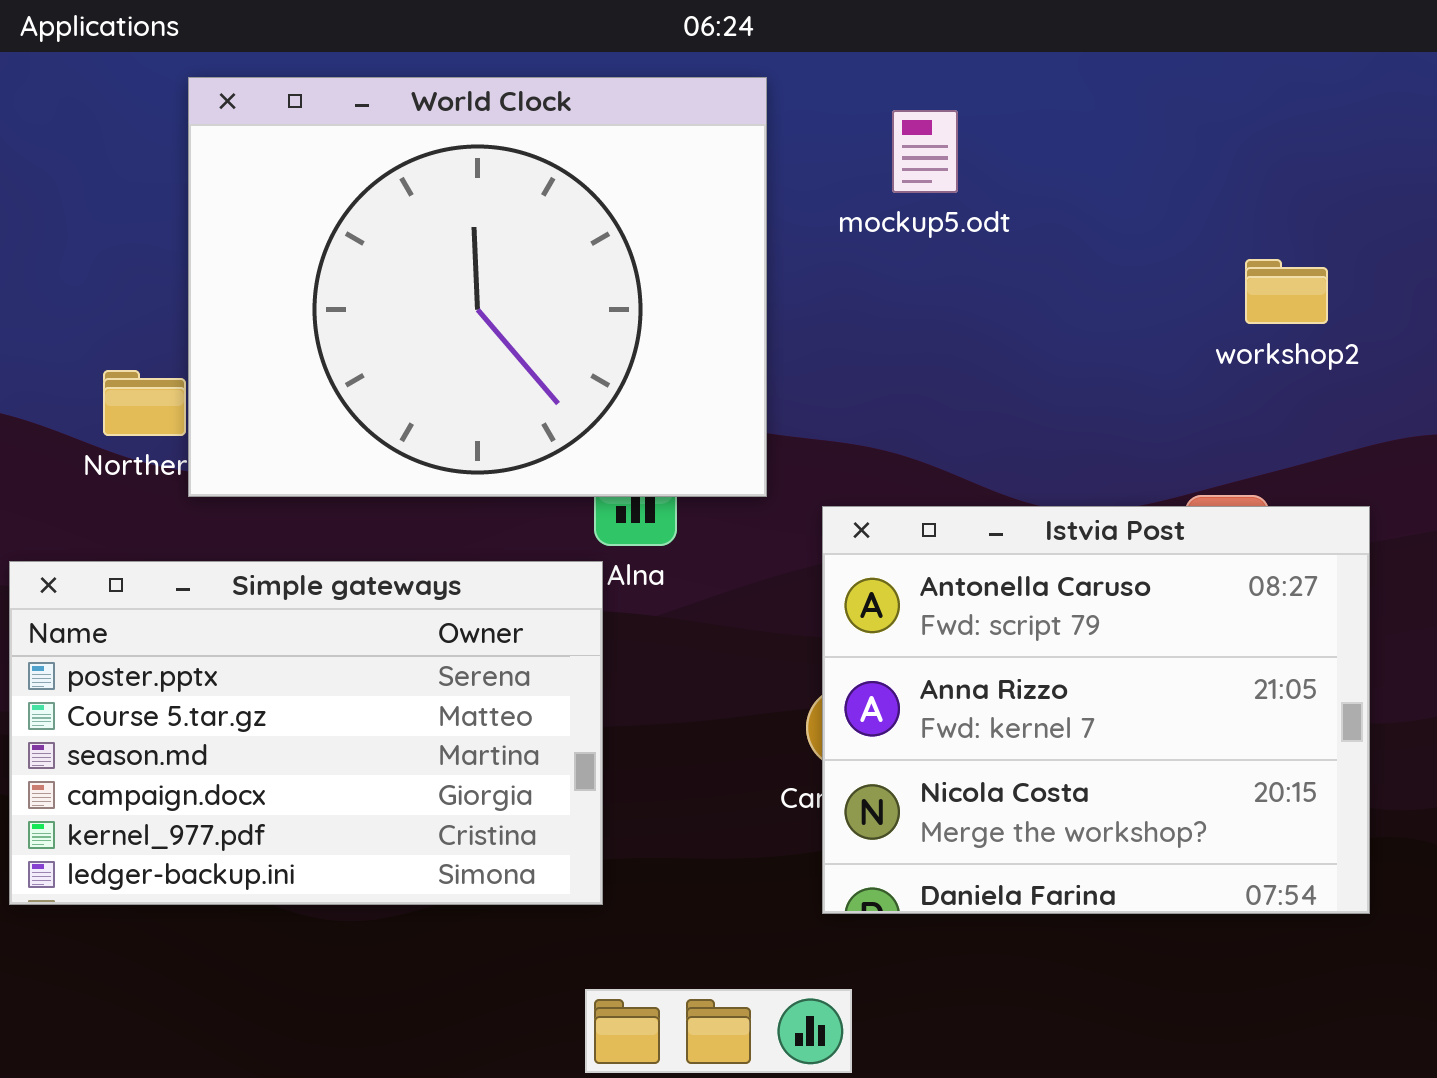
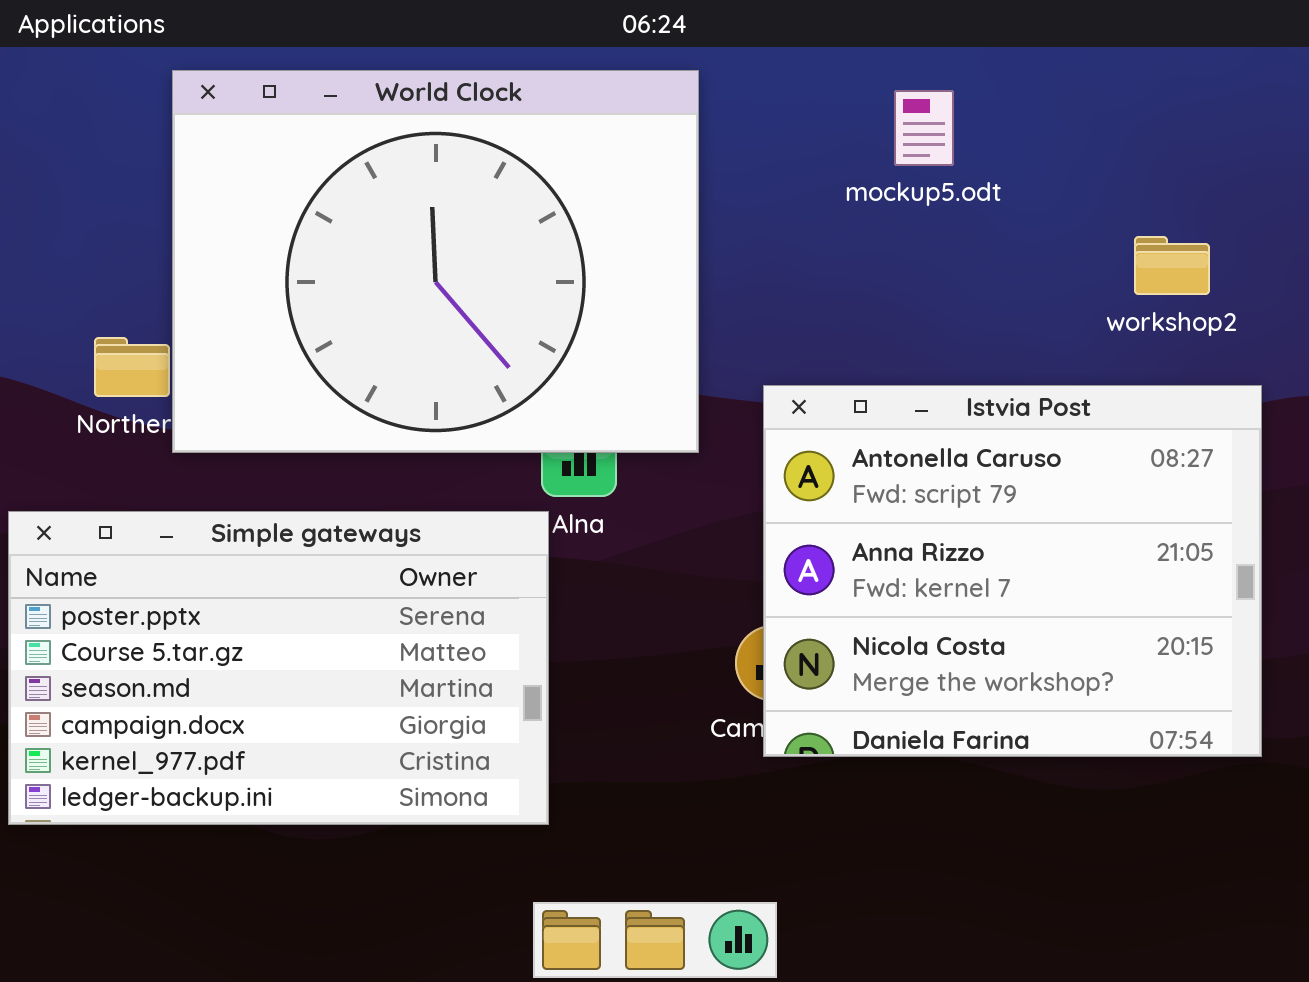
mockup5.odt: [892,110,958,193] -> [894,90,954,166], moved
Istvia Post: [822,506,1370,914] -> [763,385,1262,757], moved

